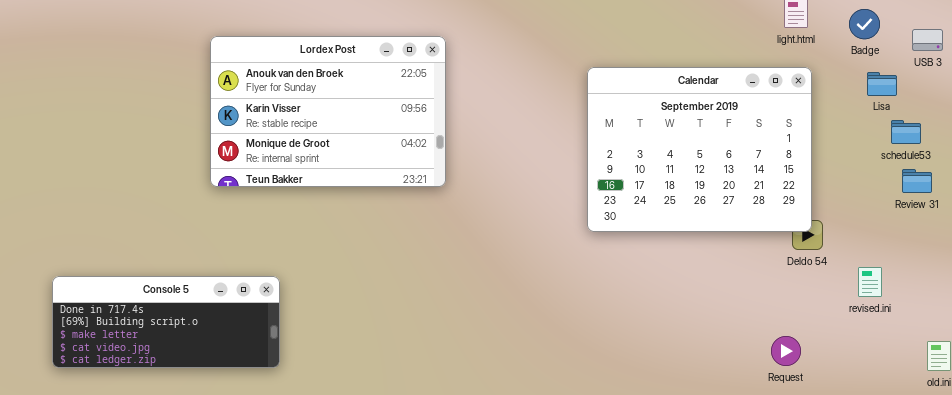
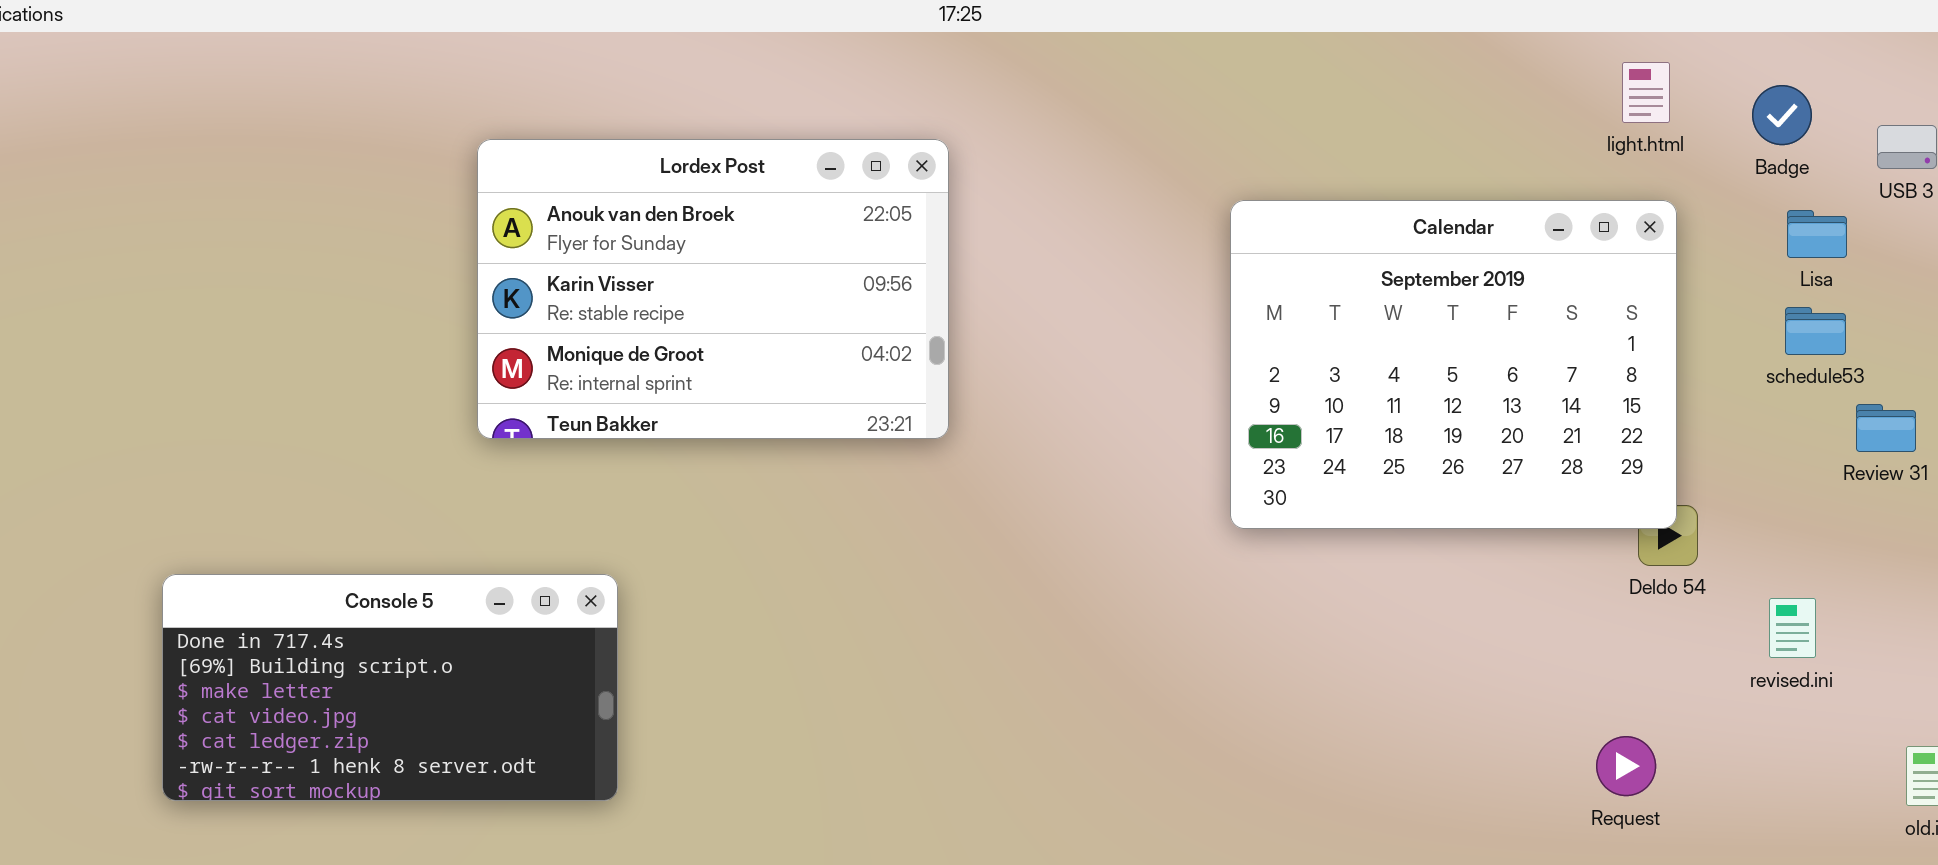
schedule53: [891,120,921,144] -> [1785,307,1846,355], moved
Console 5: [52,276,280,368] -> [162,574,618,801], resized

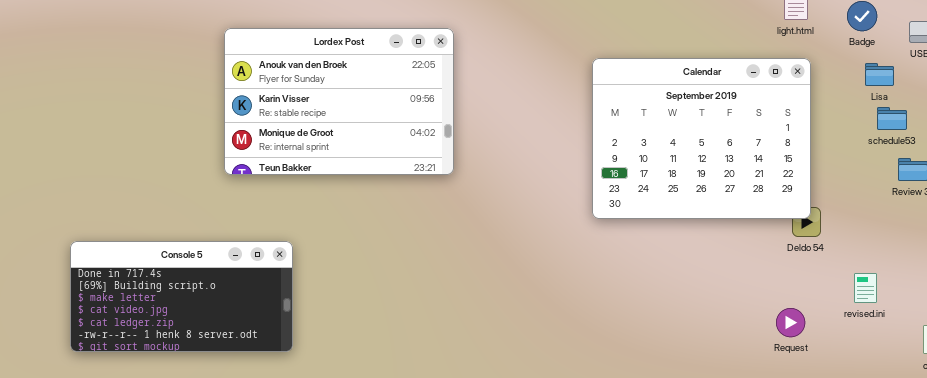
schedule53: [1785,307,1846,355] -> [877,107,907,130], moved
revised.ini: [1769,598,1816,658] -> [854,273,877,303], moved
Request: [1596,736,1656,796] -> [776,308,805,337], moved

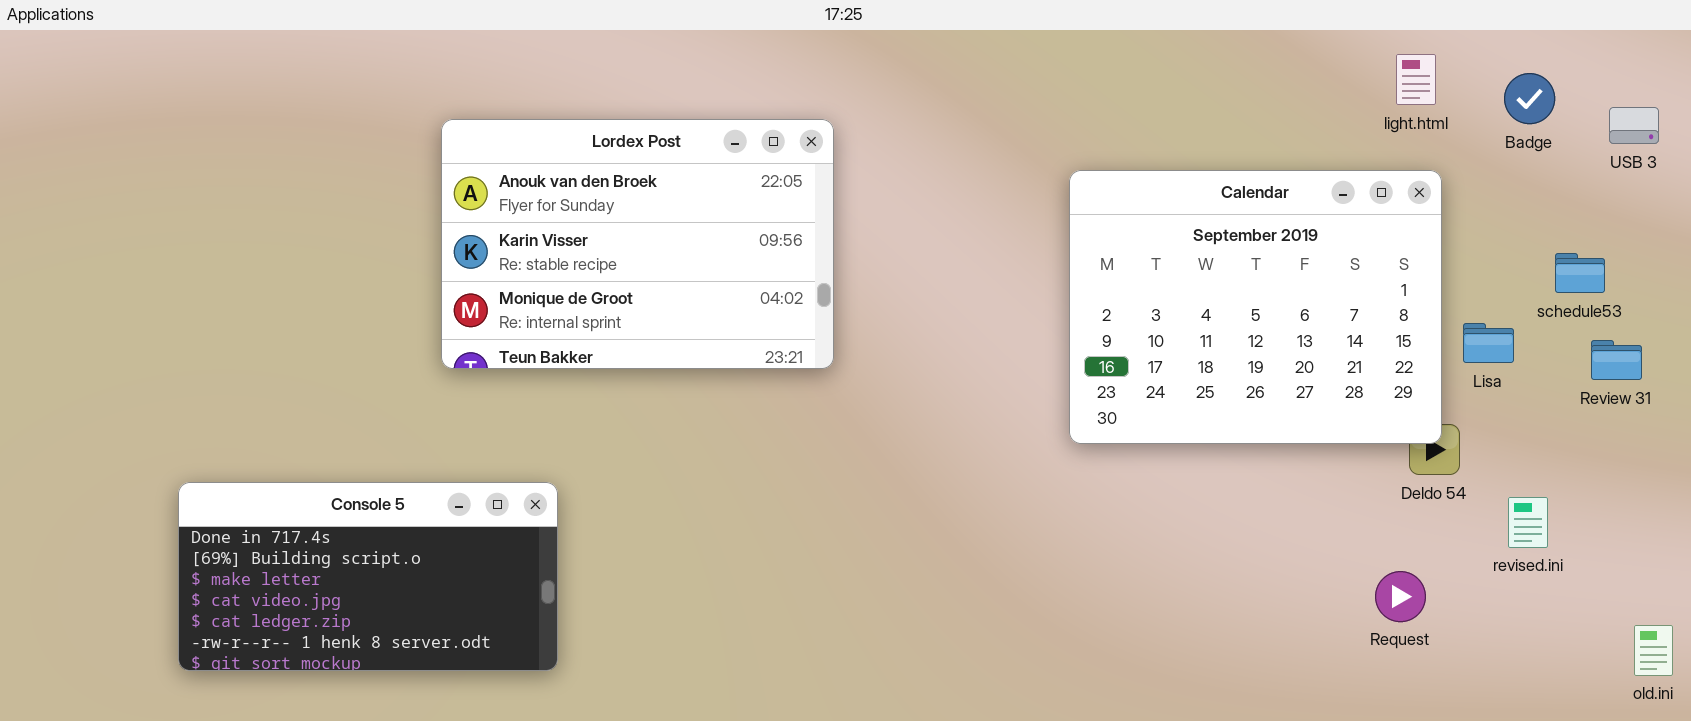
Lisa: [865,63,894,86] -> [1463,323,1514,363], moved
revised.ini: [854,273,877,303] -> [1508,497,1548,548], moved
Request: [776,308,805,337] -> [1375,571,1426,622], moved

